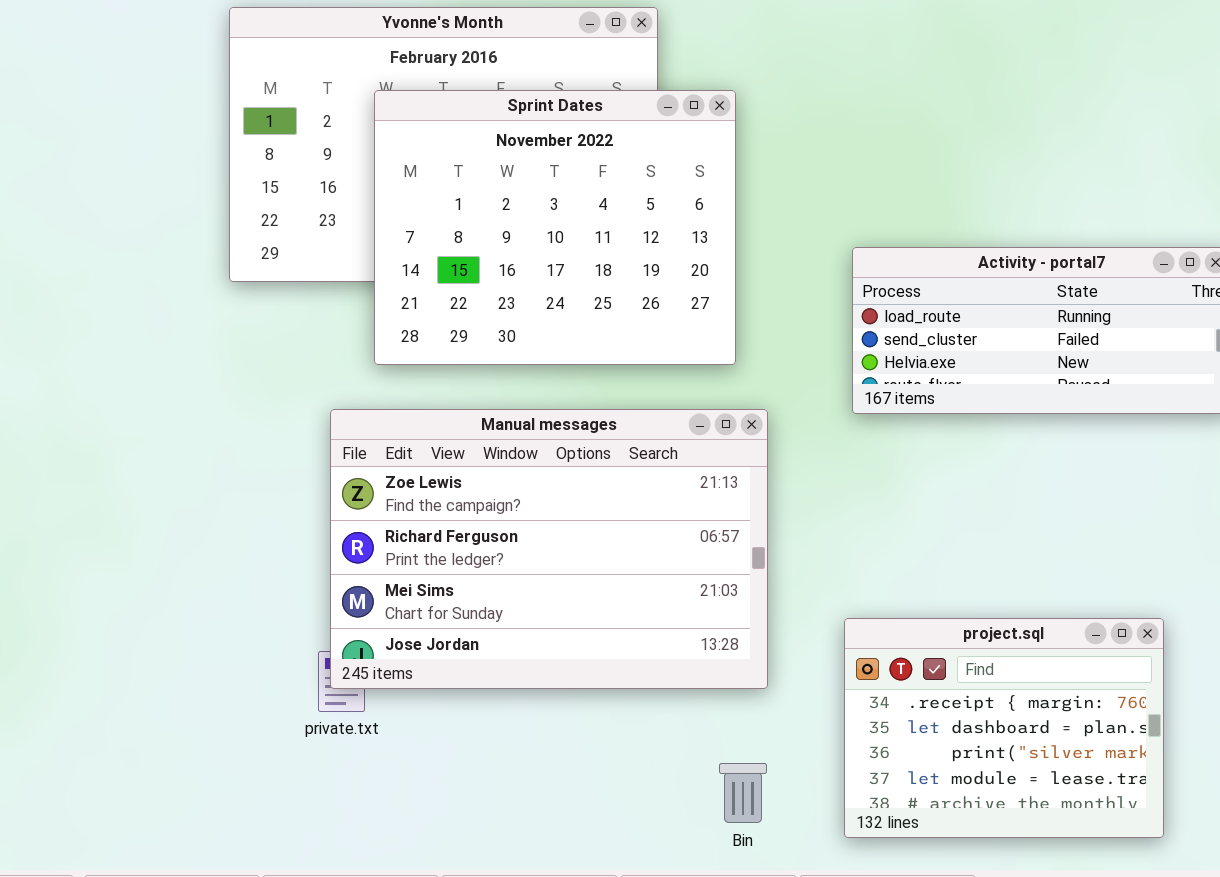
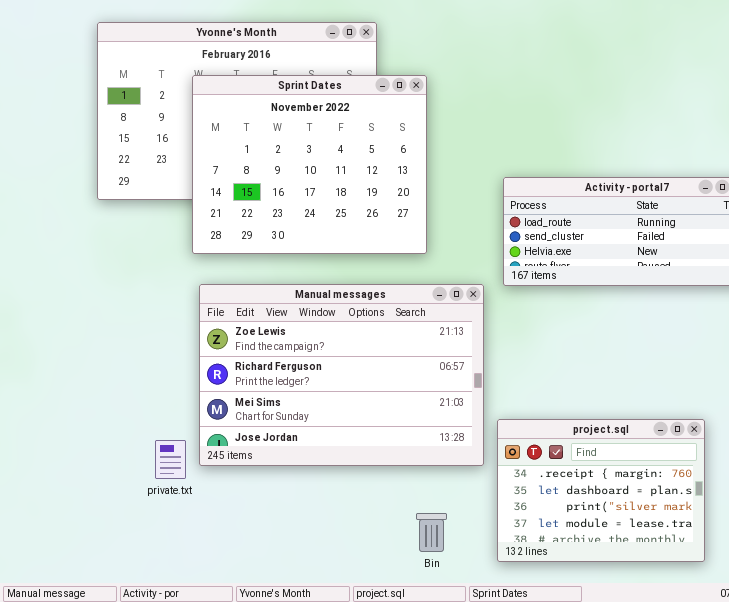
Manual messages: [330,409,768,689] -> [199,284,484,466], moved

